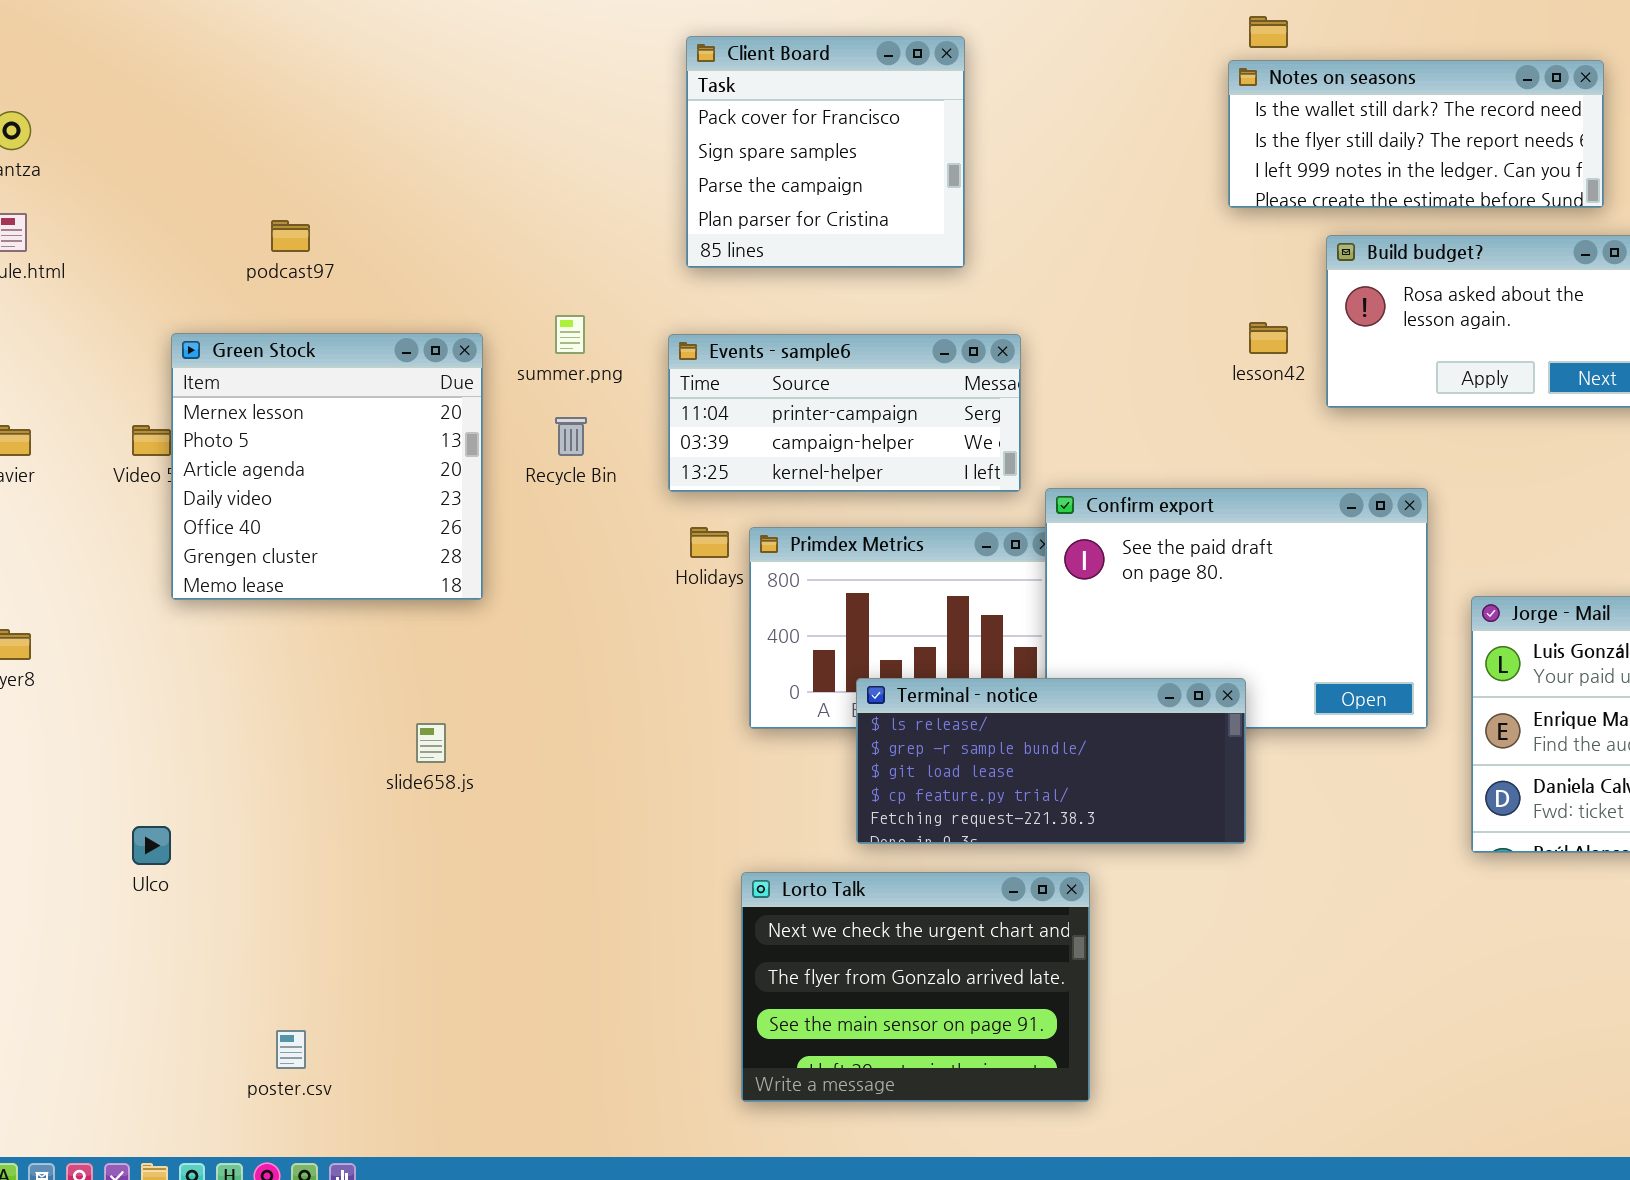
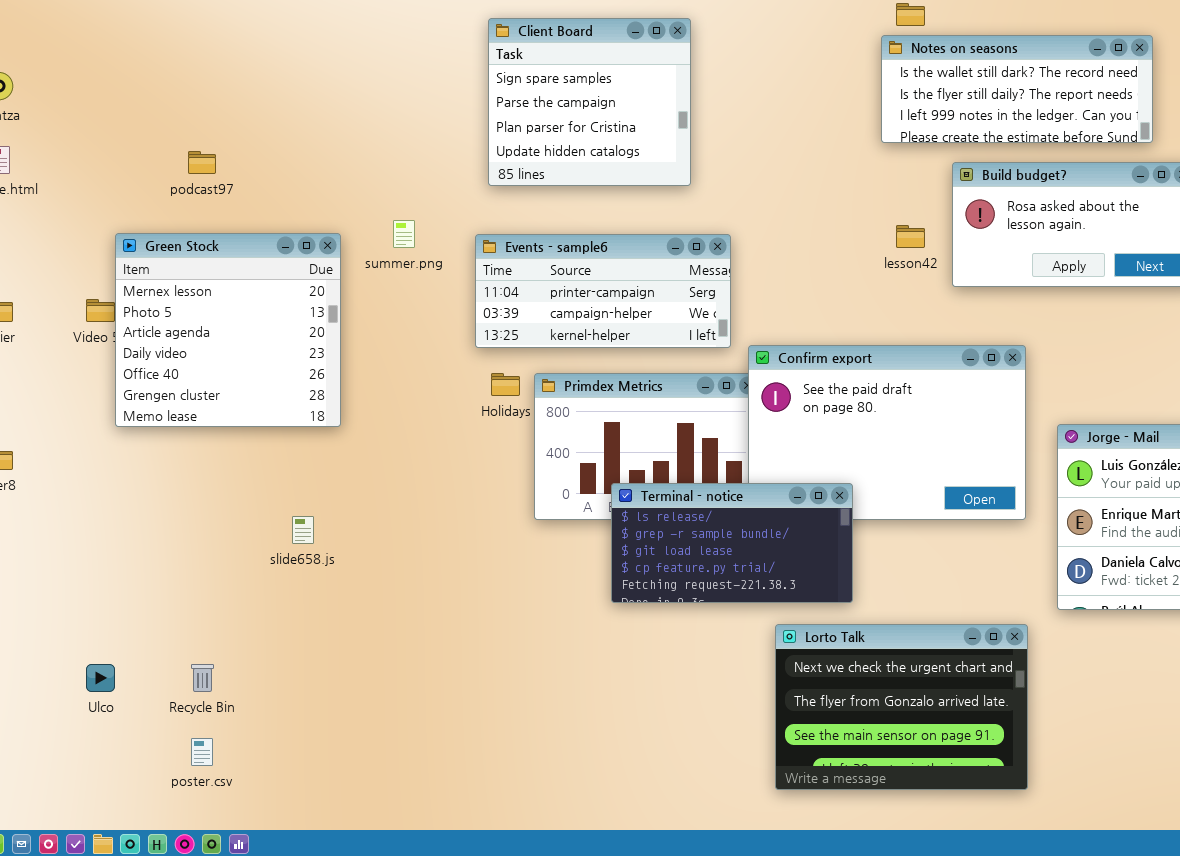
Client Board: [686,36,965,268] -> [488,18,691,186], scrolled down 1 row
Recycle Bin: [555,417,587,456] -> [191,664,214,692], moved
Terminal - notice: [856,678,1246,844] -> [611,483,853,603], resized
Ulco: [132,826,171,865] -> [86,664,115,692], moved
Lorto Talk: [741,872,1090,1102] -> [775,624,1028,790], moved

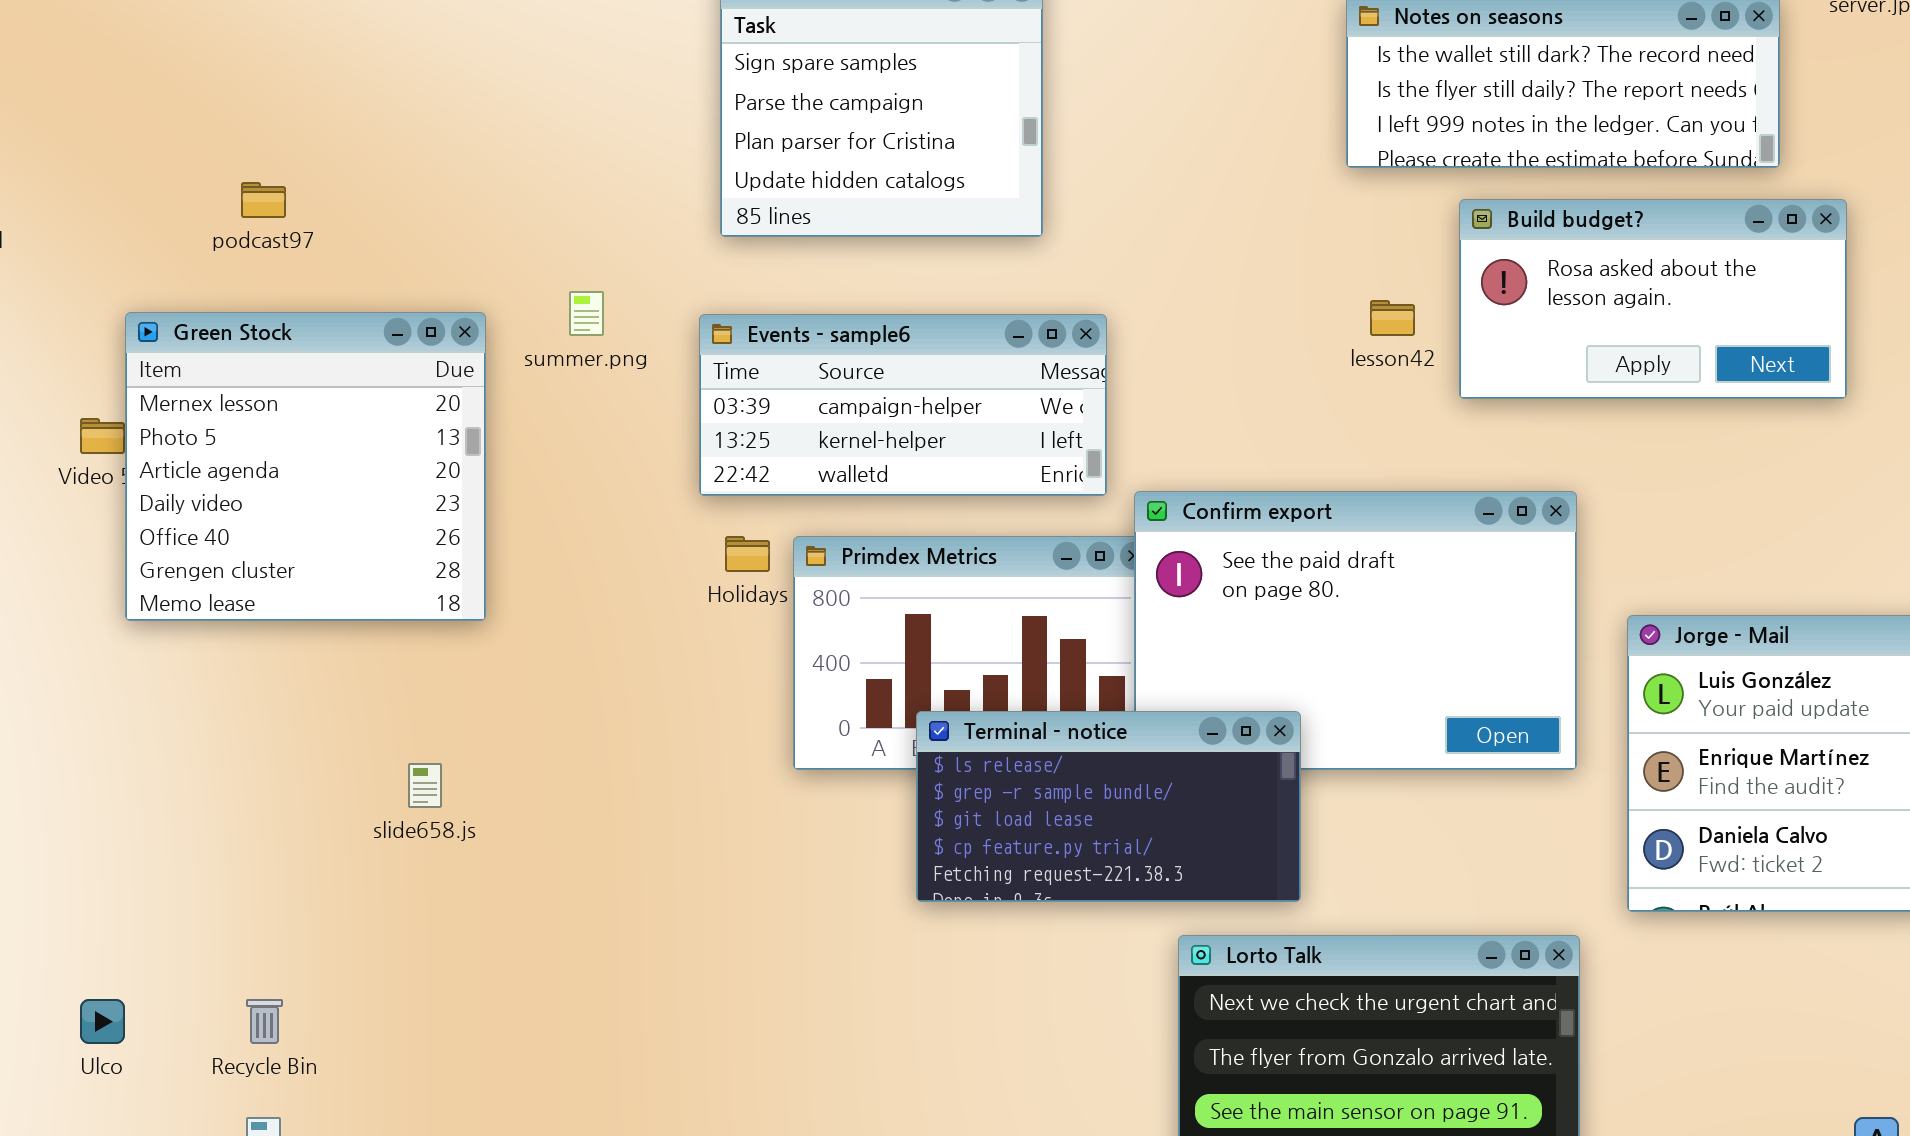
Events - sample6: [475,234,731,348] -> [699,314,1107,496], scrolled down 1 row

